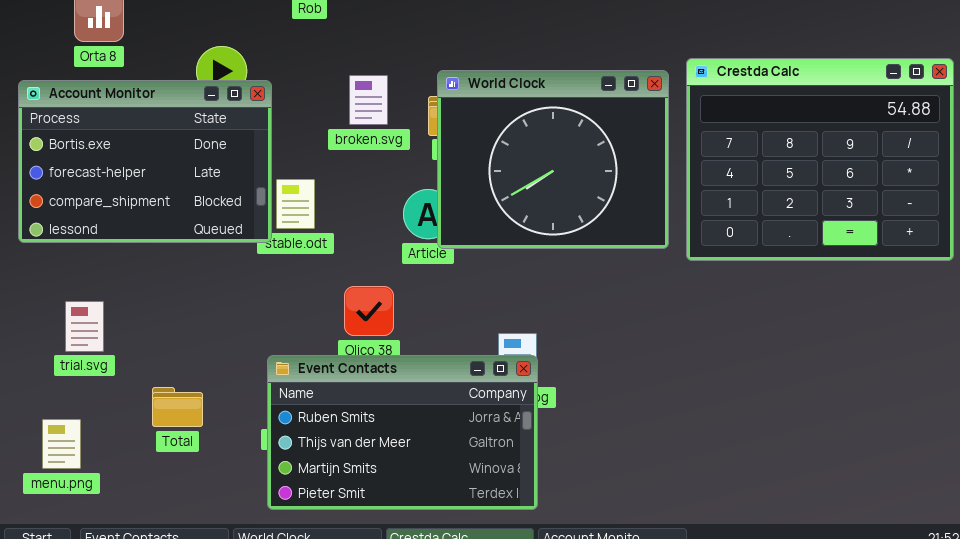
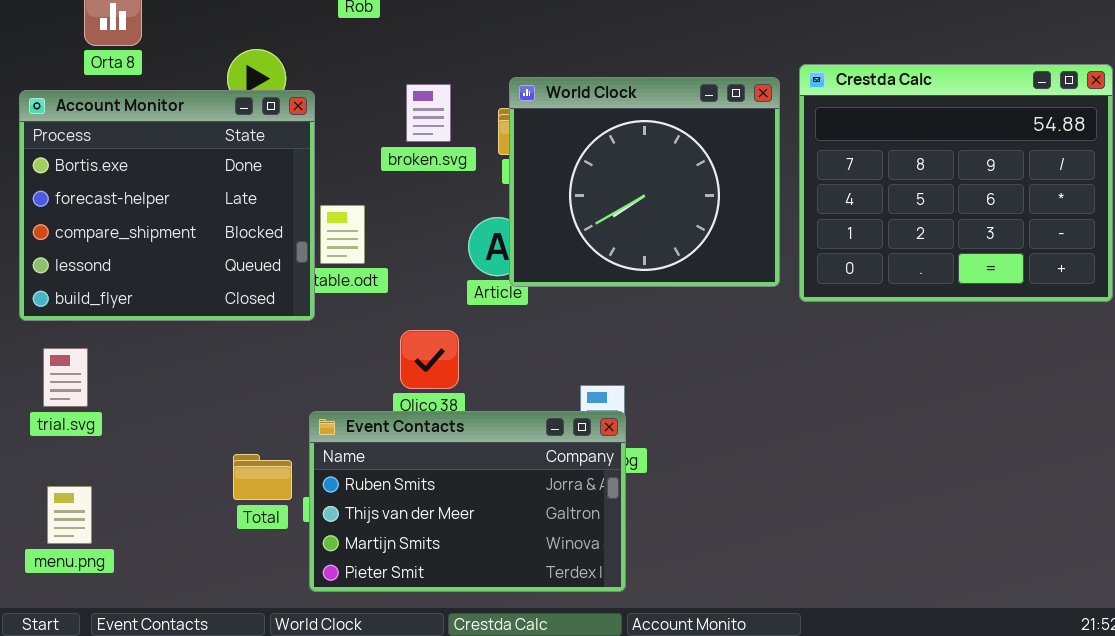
Account Monitor: [18,80,272,243] -> [19,90,315,321], resized
trial.svg: [65,301,104,352] -> [43,348,88,407], moved
Total: [152,387,203,427] -> [233,454,292,500], moved

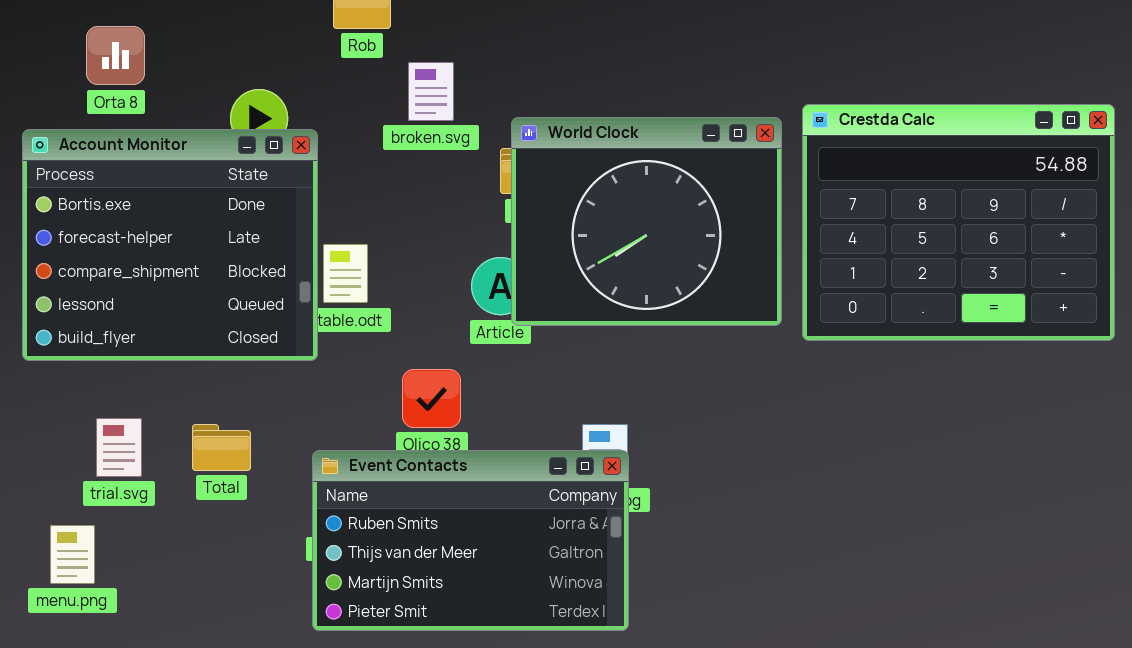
broken.svg: [406,84,451,142] -> [408,62,454,121], moved
trial.svg: [43,348,88,407] -> [96,418,142,477], moved
Total: [233,454,292,500] -> [192,424,251,471], moved

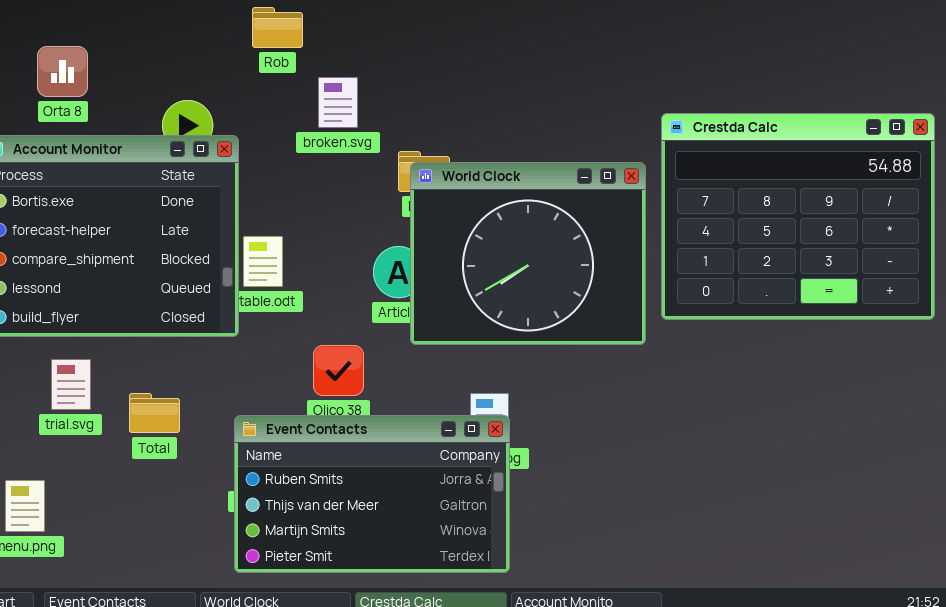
World Clock: [511,117,782,326] -> [410,162,646,345], moved
trial.svg: [96,418,142,477] -> [51,359,91,410], moved

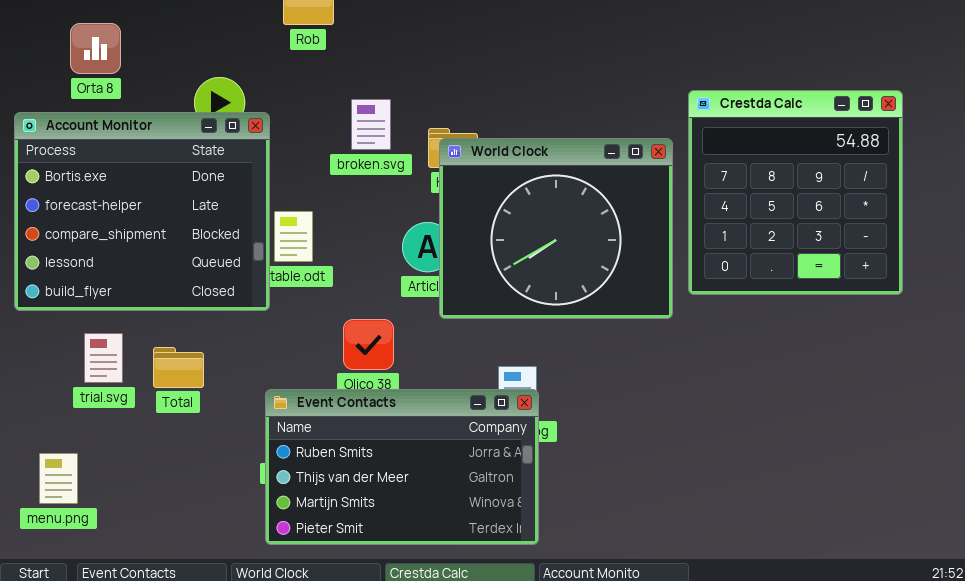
broken.svg: [318,77,358,128] -> [351,99,391,150], moved
Crestda Calc: [661,113,935,320] -> [688,90,903,295], resized
Total: [129,393,180,433] -> [153,347,204,388], moved

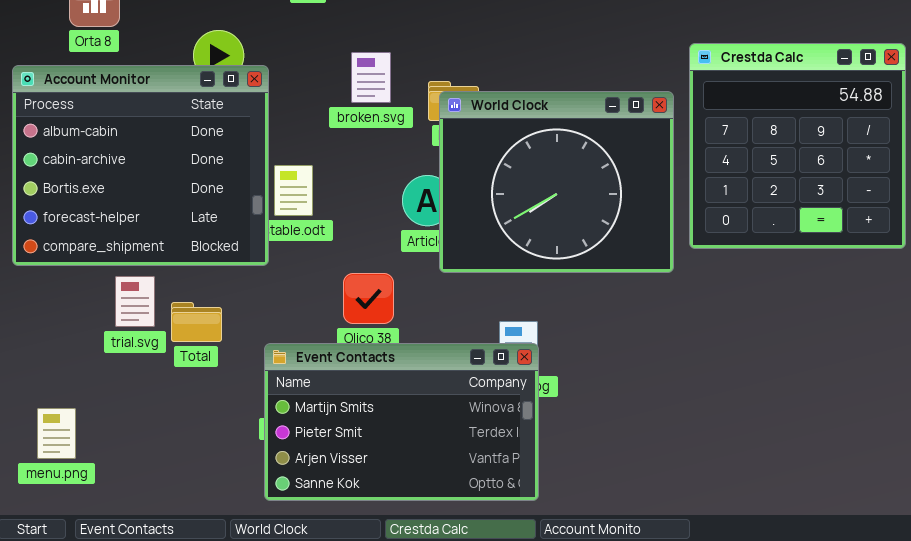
Account Monitor: [14,112,270,311] -> [12,65,269,266], scrolled up 2 rows
trial.svg: [84,333,123,383] -> [115,276,155,327], moved
Total: [153,347,204,388] -> [171,302,222,342], moved
Event Contacts: [265,389,539,545] -> [264,343,539,501], scrolled down 2 rows

